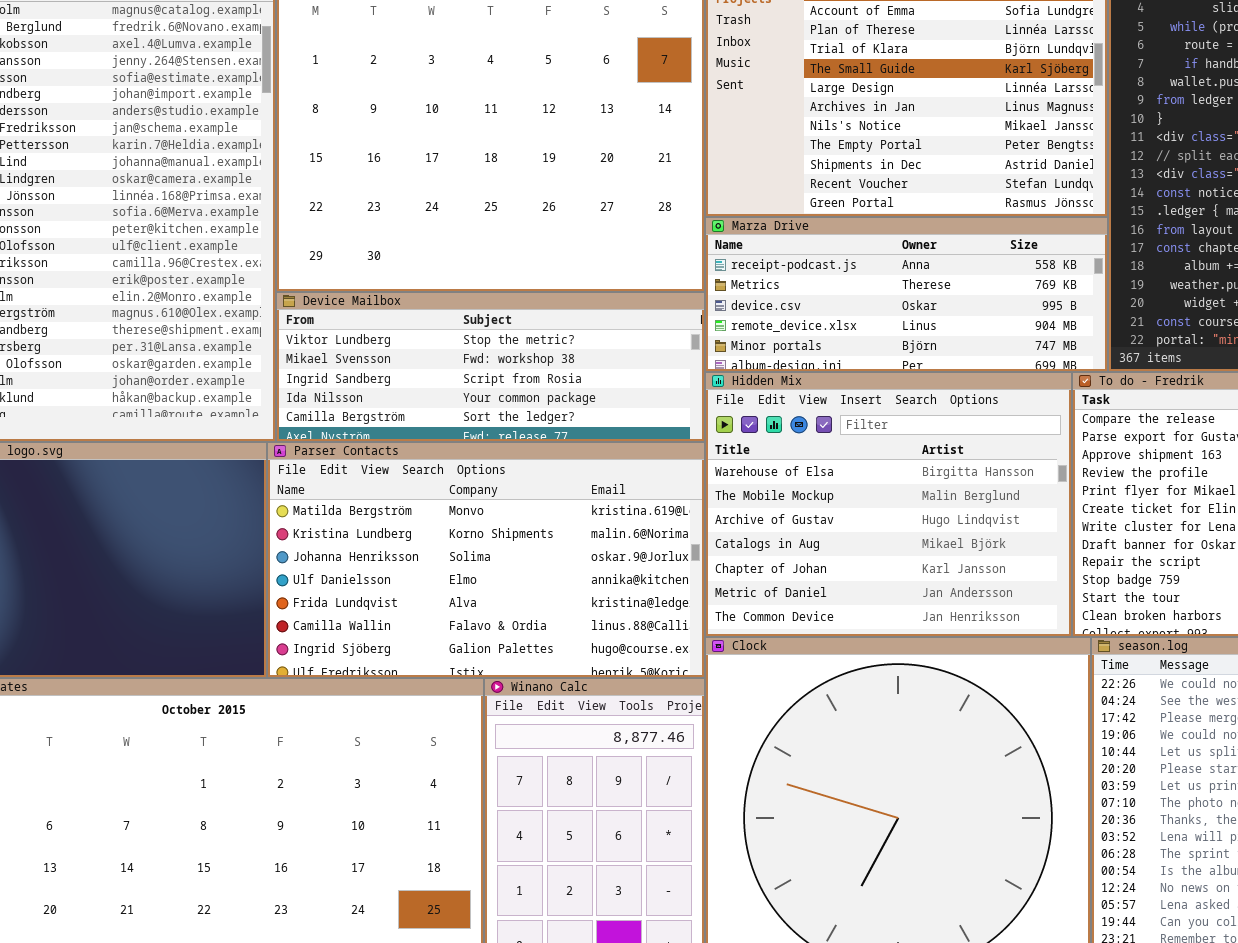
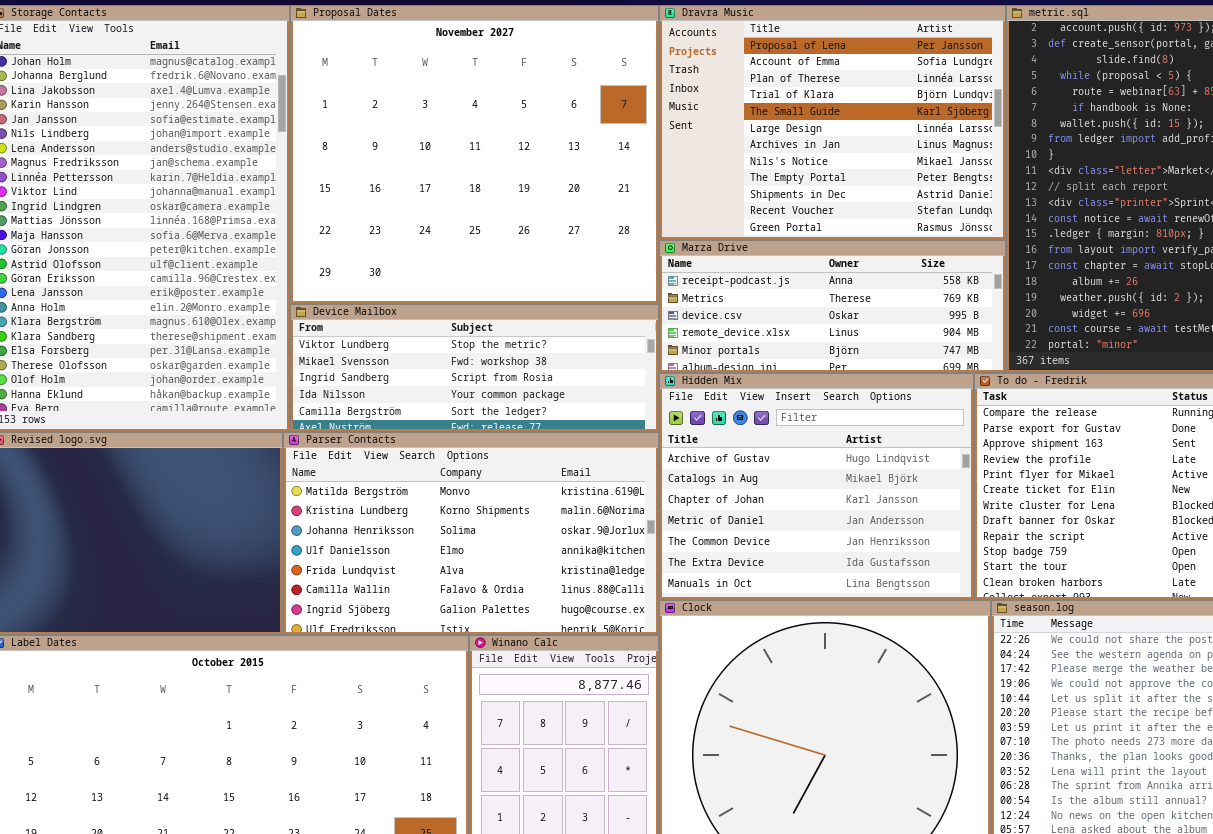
Hidden Mix: [705,372,1072,637] -> [659,373,974,600], scrolled down 2 rows

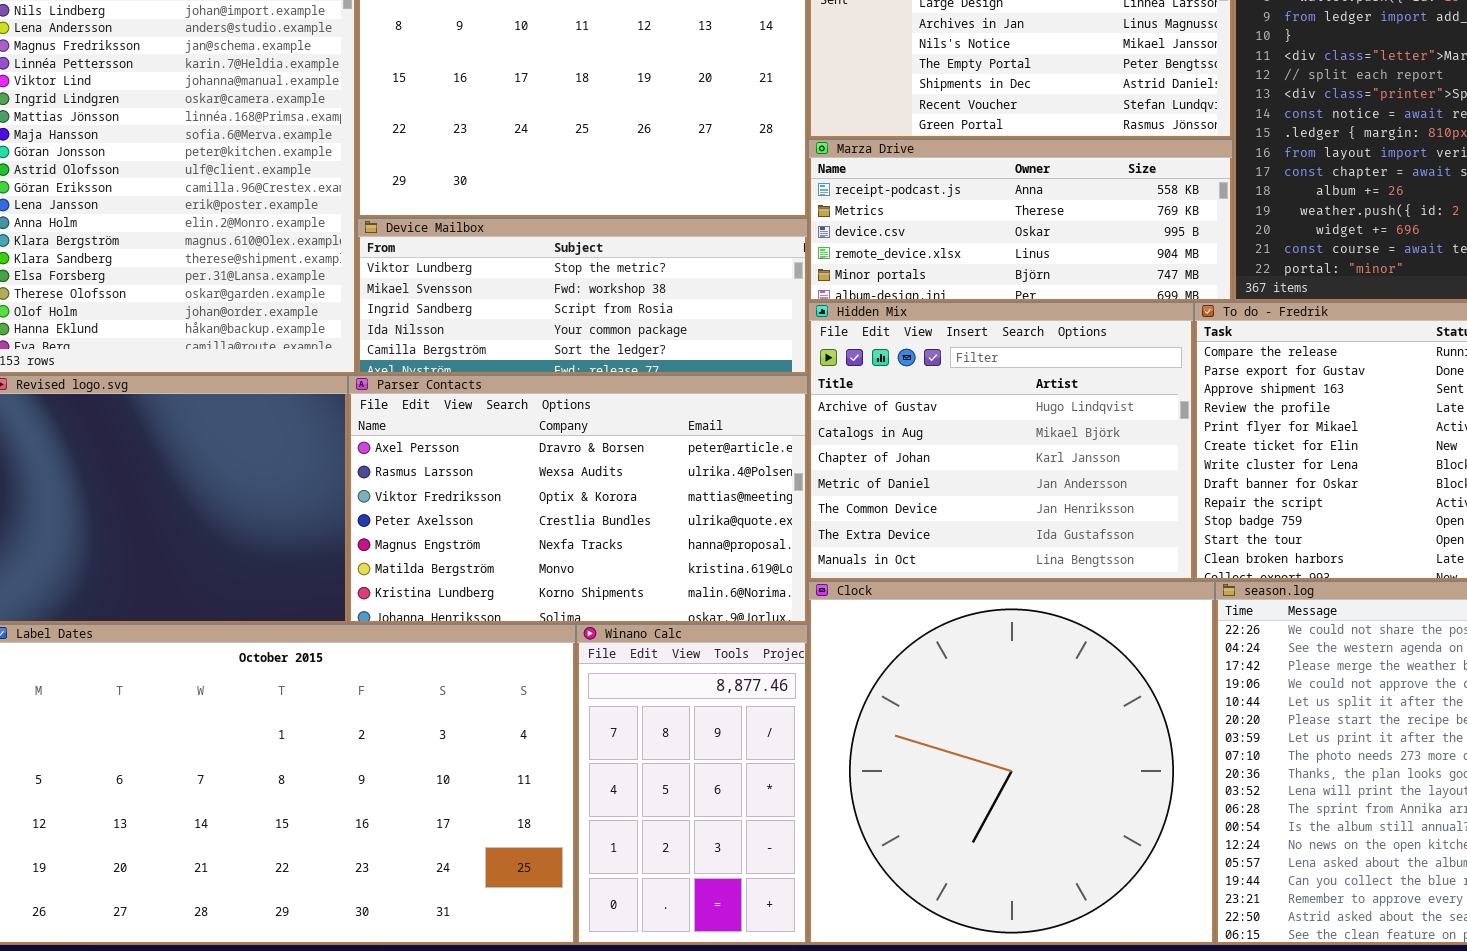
Parser Contacts: [283,432,659,635] -> [348,375,808,624], scrolled up 5 rows

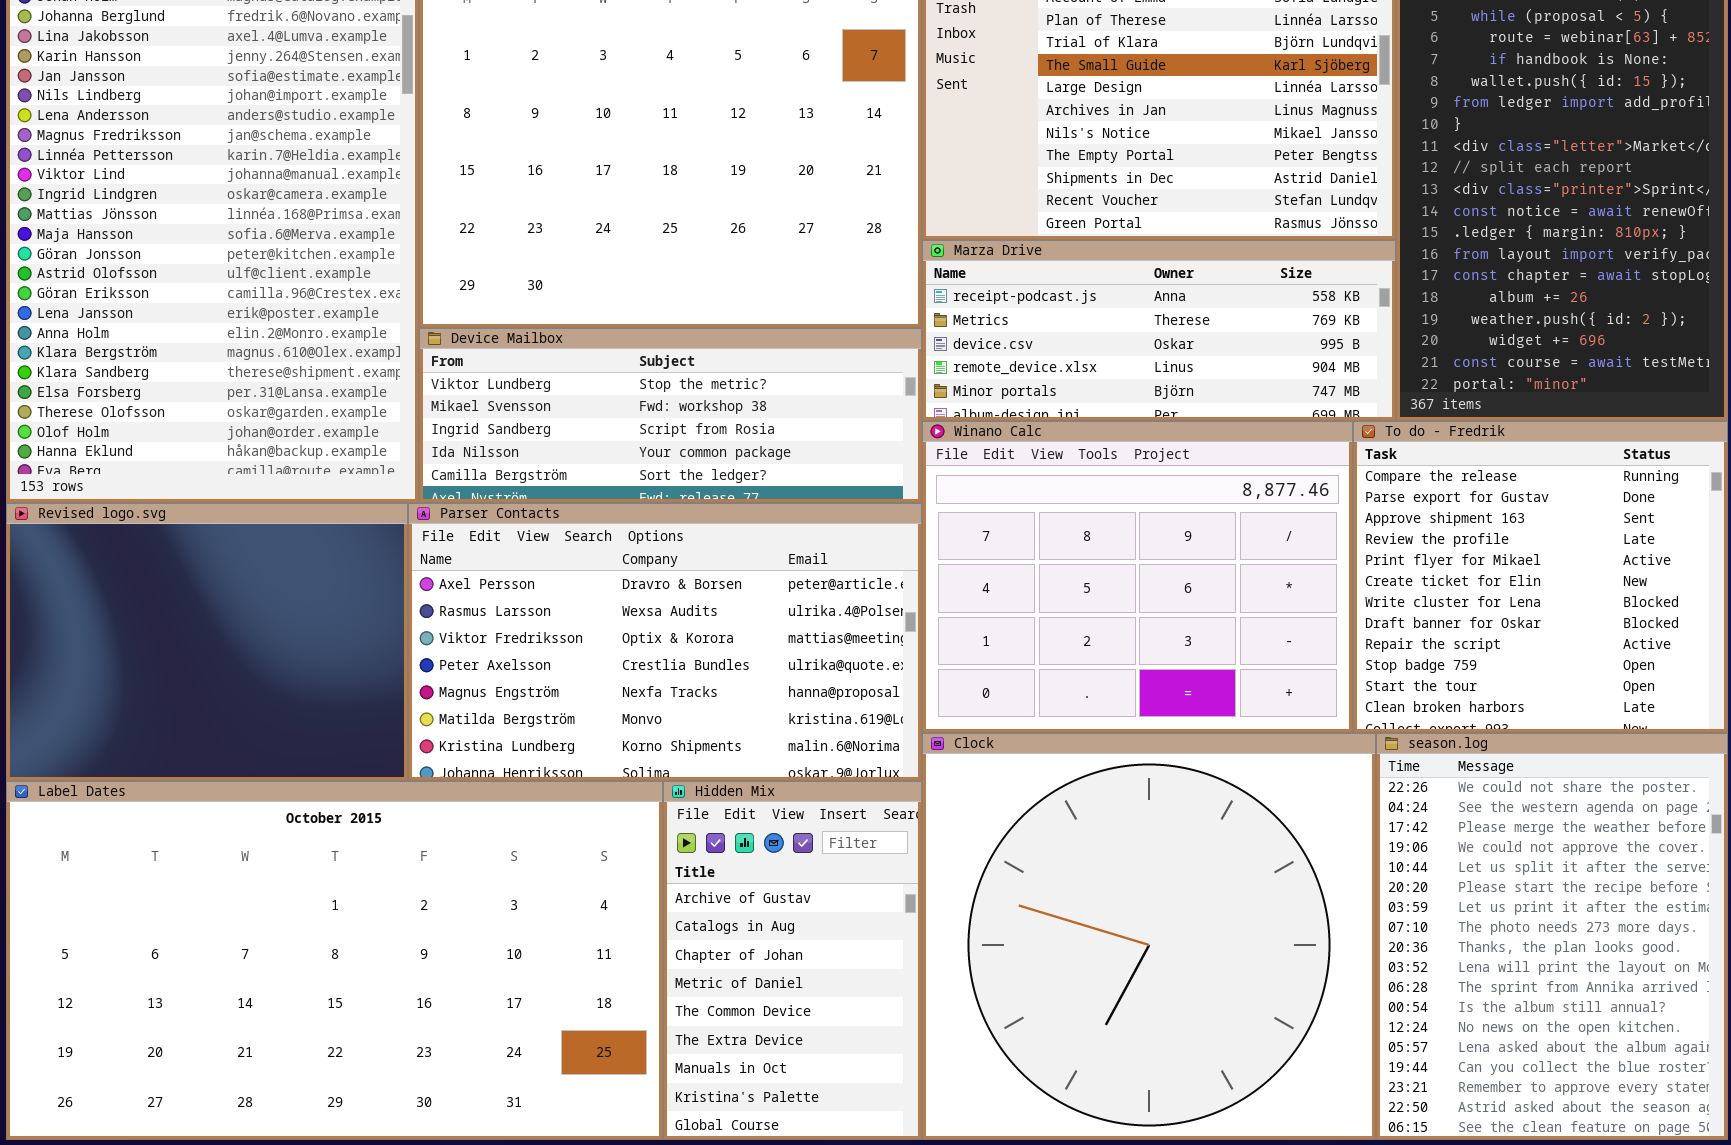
Hidden Mix: [808,302,1194,581] -> [663,781,922,1140], moved, resized
Winano Calc: [576,624,808,945] -> [922,421,1353,733], moved, resized

